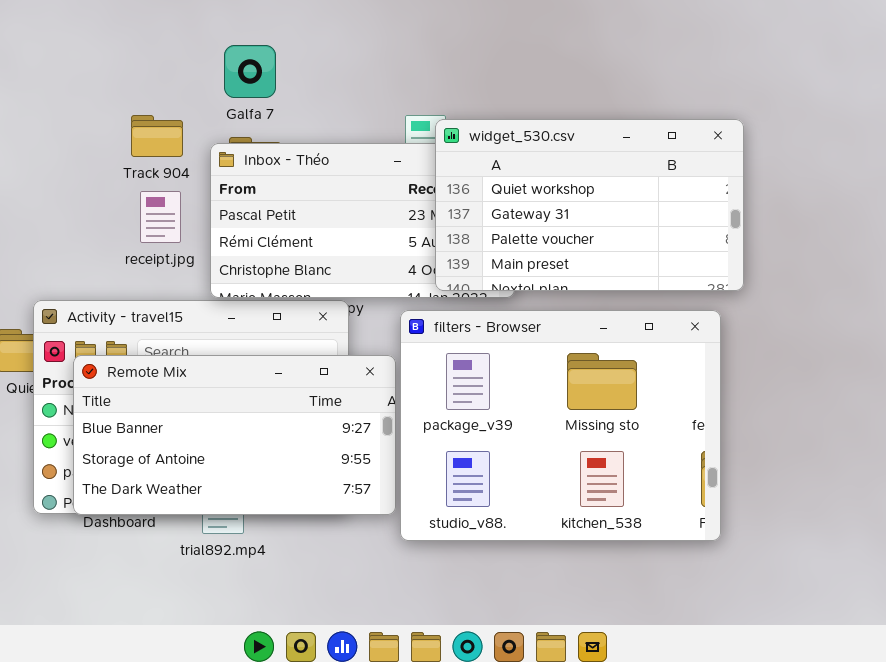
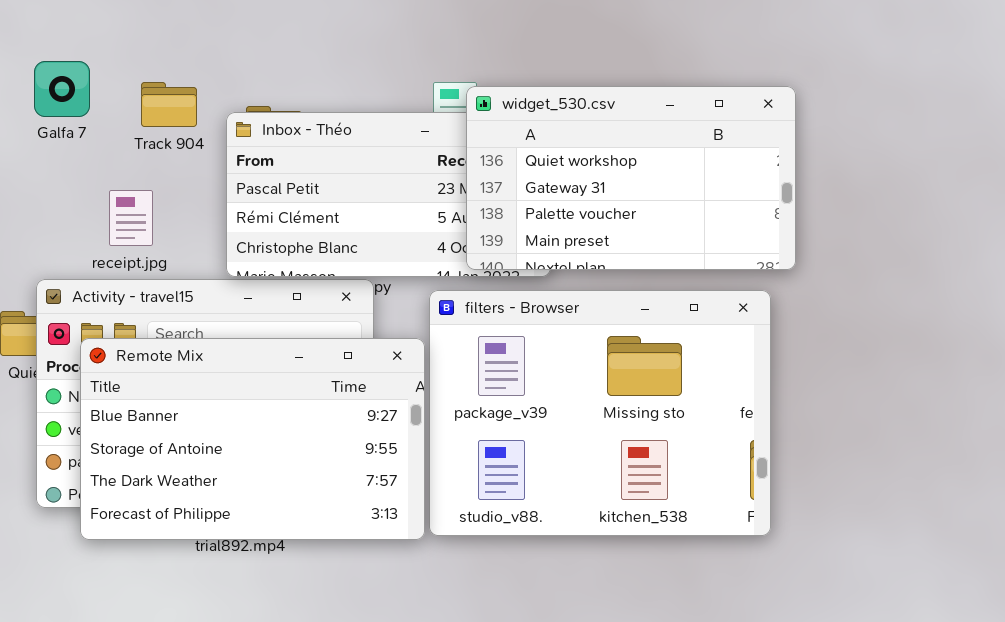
Galfa 7: [224,45,276,98] -> [34,61,90,117], moved
receipt.jpg: [140,191,181,243] -> [109,190,153,246], moved
Remote Mix: [73,355,396,515] -> [80,338,425,540], resized

